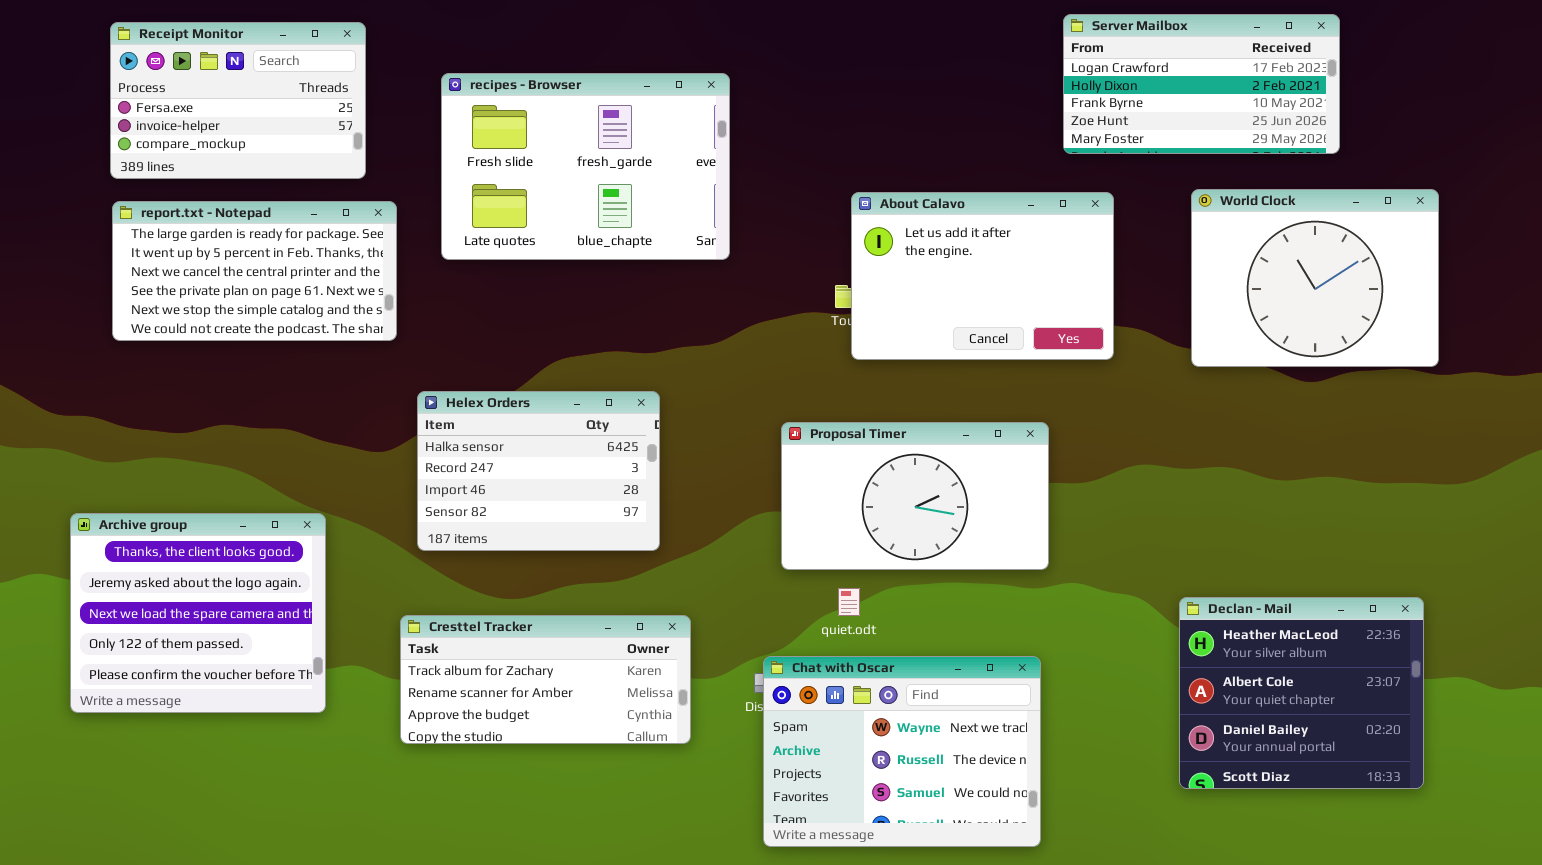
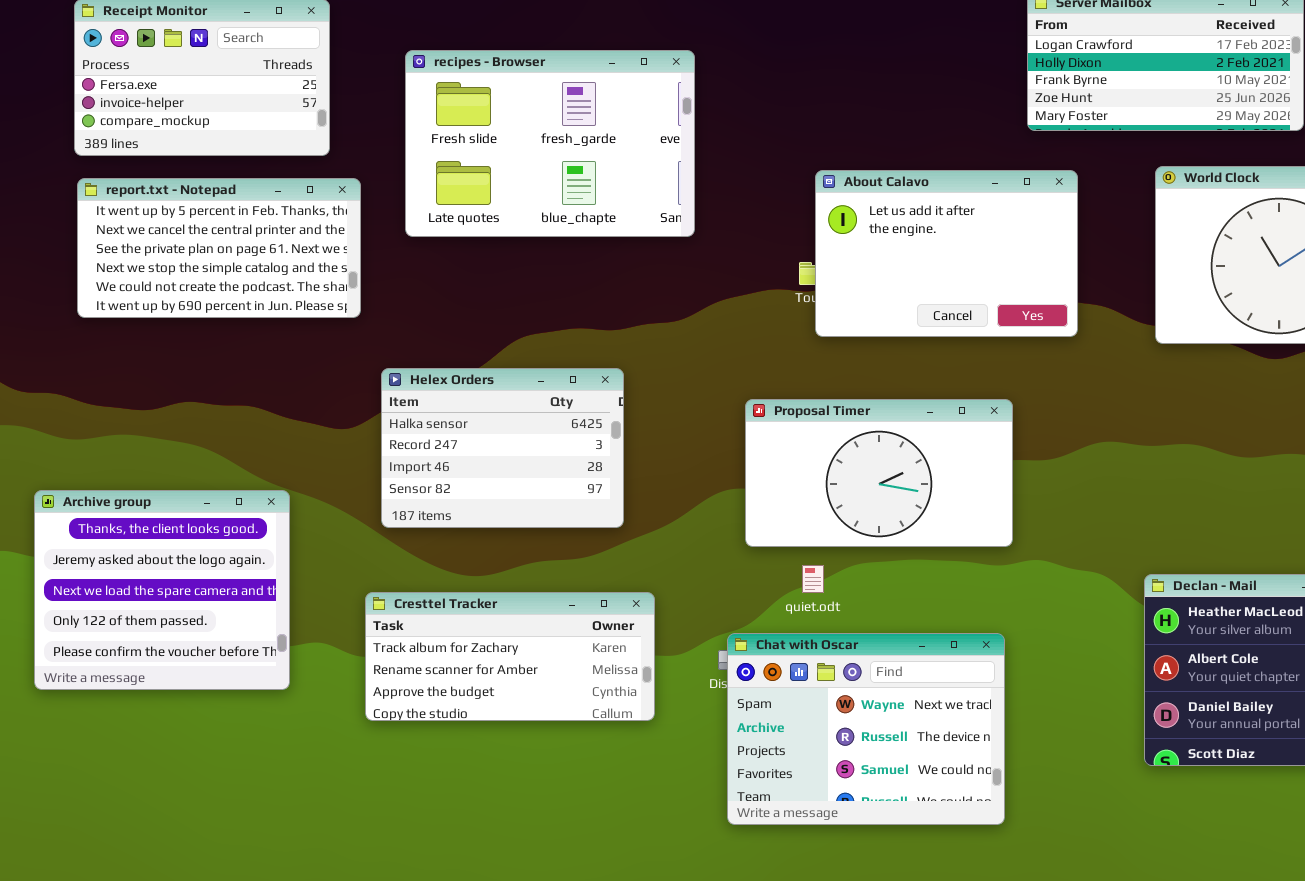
report.txt - Notepad: [112,201,397,341] -> [77,178,361,318], scrolled down 1 row

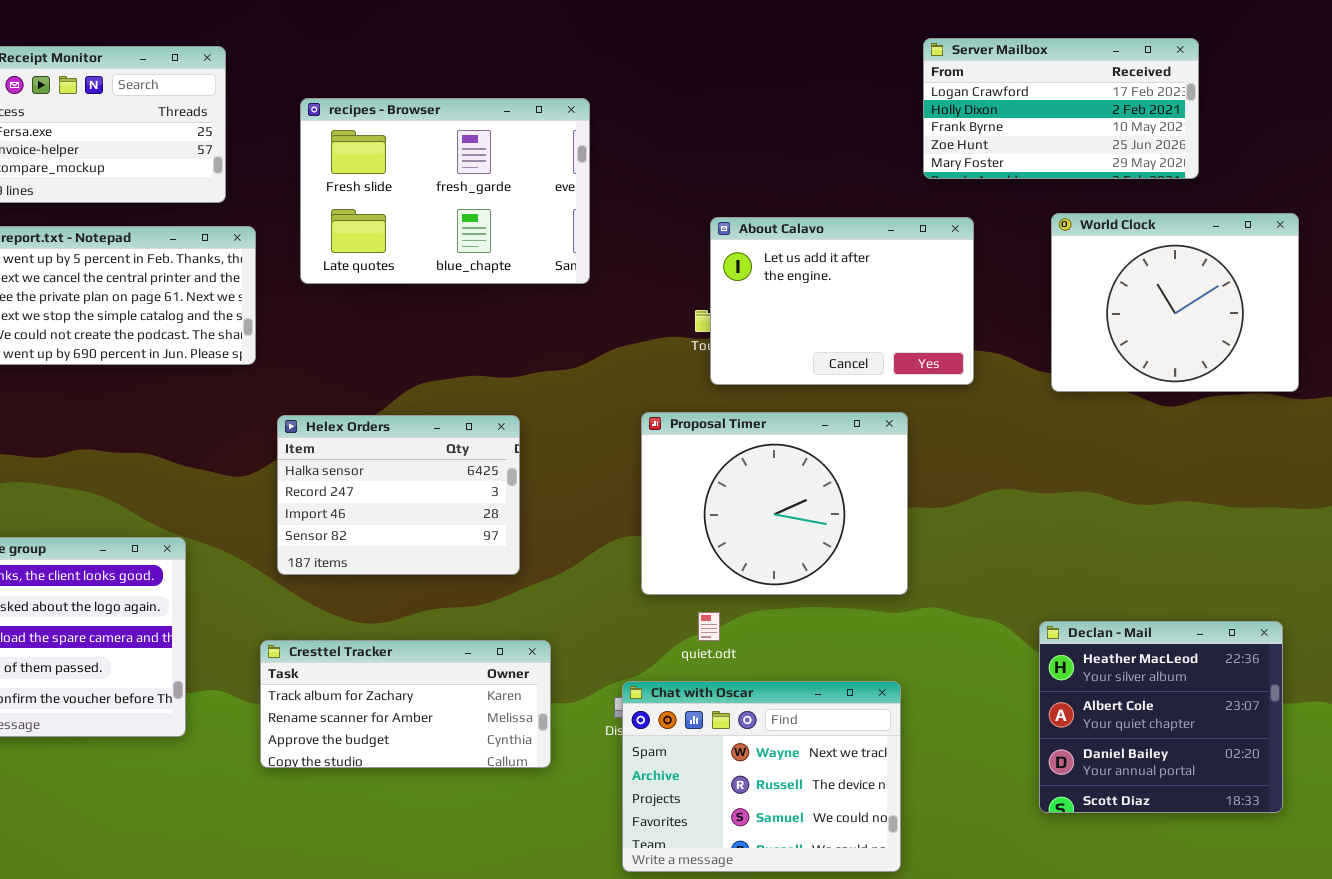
Proposal Timer: [745,399,1013,547] -> [641,412,908,595], resized

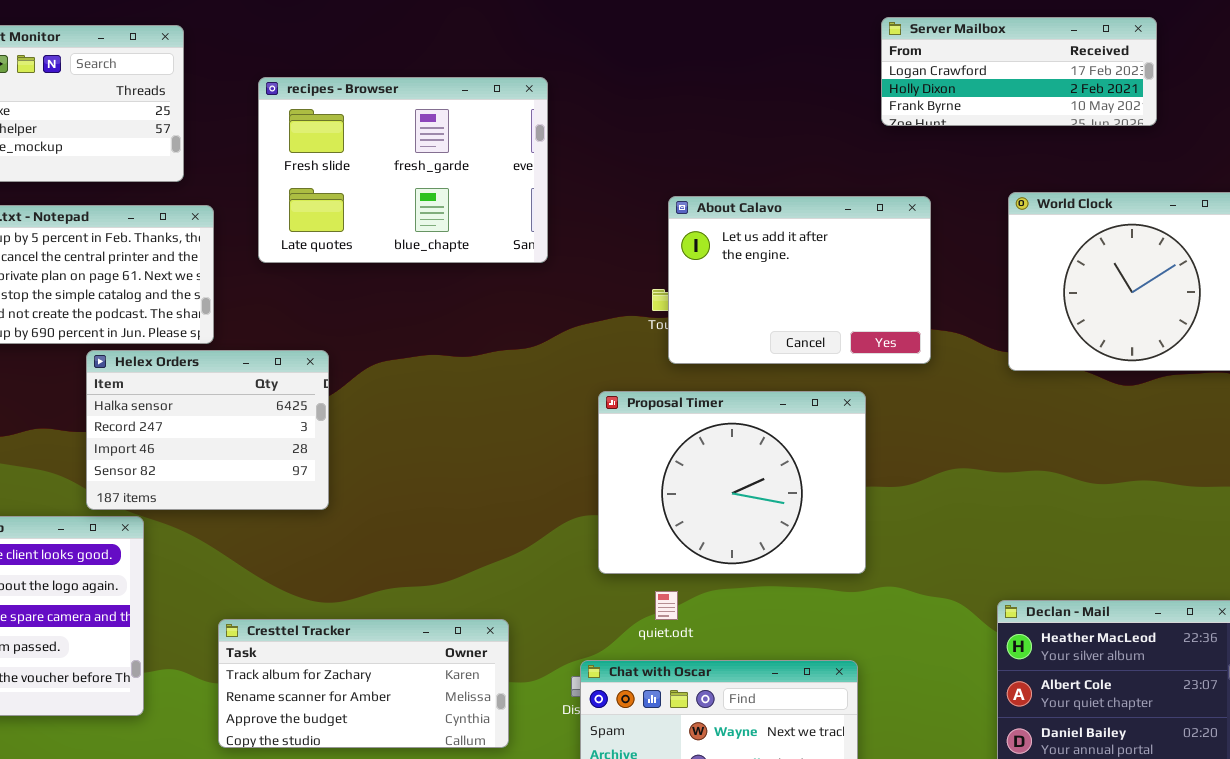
Server Mailbox: [923,38,1199,179] -> [881,17,1157,126], resized
Helex Orders: [277,415,520,575] -> [86,350,329,510], moved

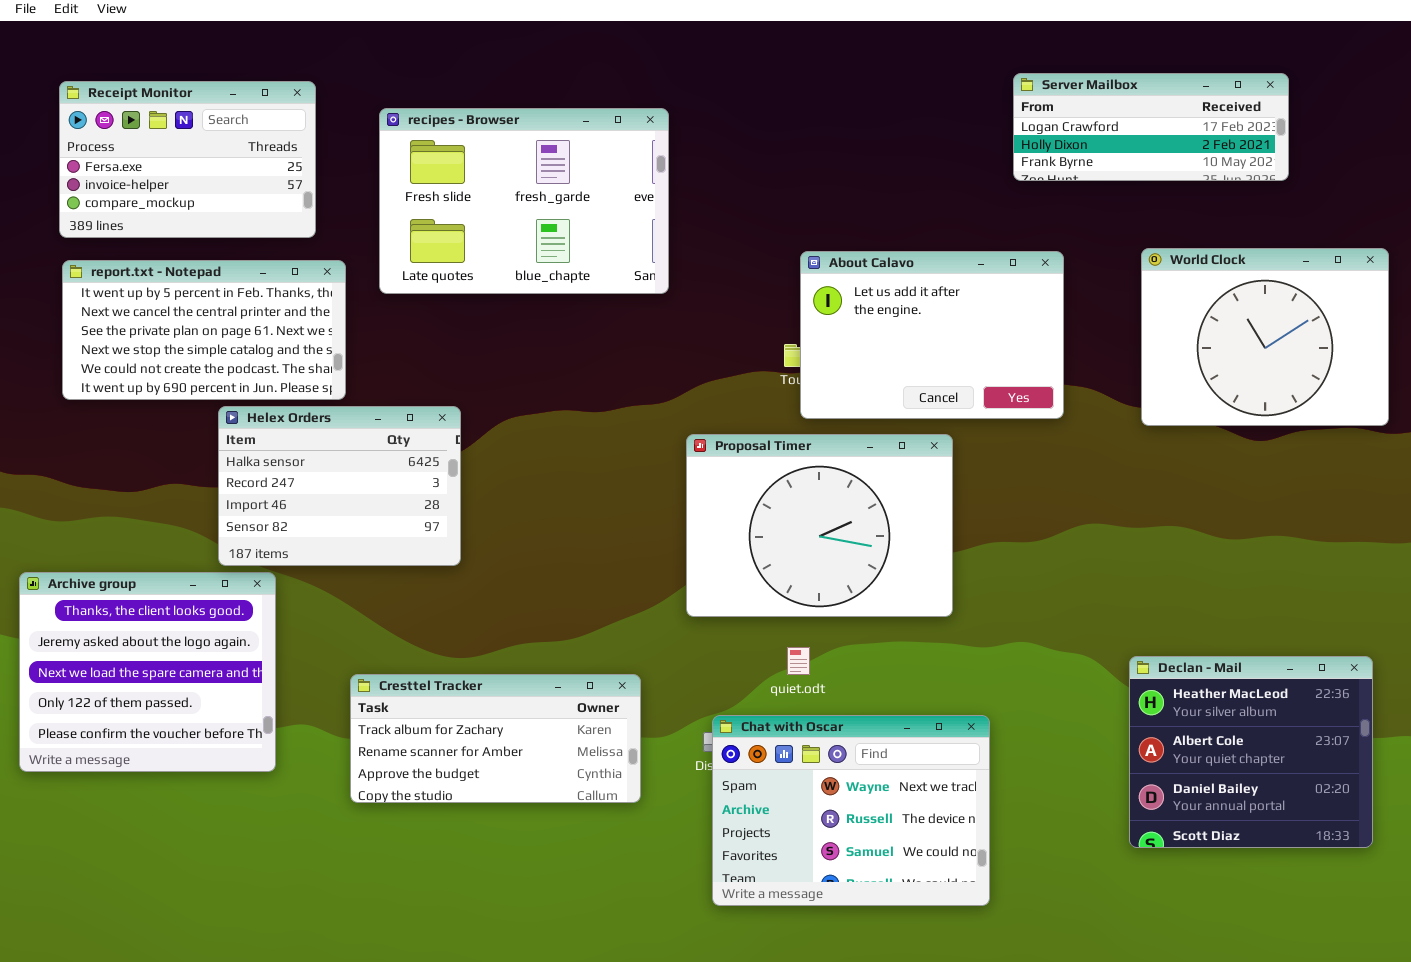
recipes - Browser: [258,77,548,263] -> [379,108,669,294], moved
Proposal Timer: [598,391,866,574] -> [686,434,953,617], moved

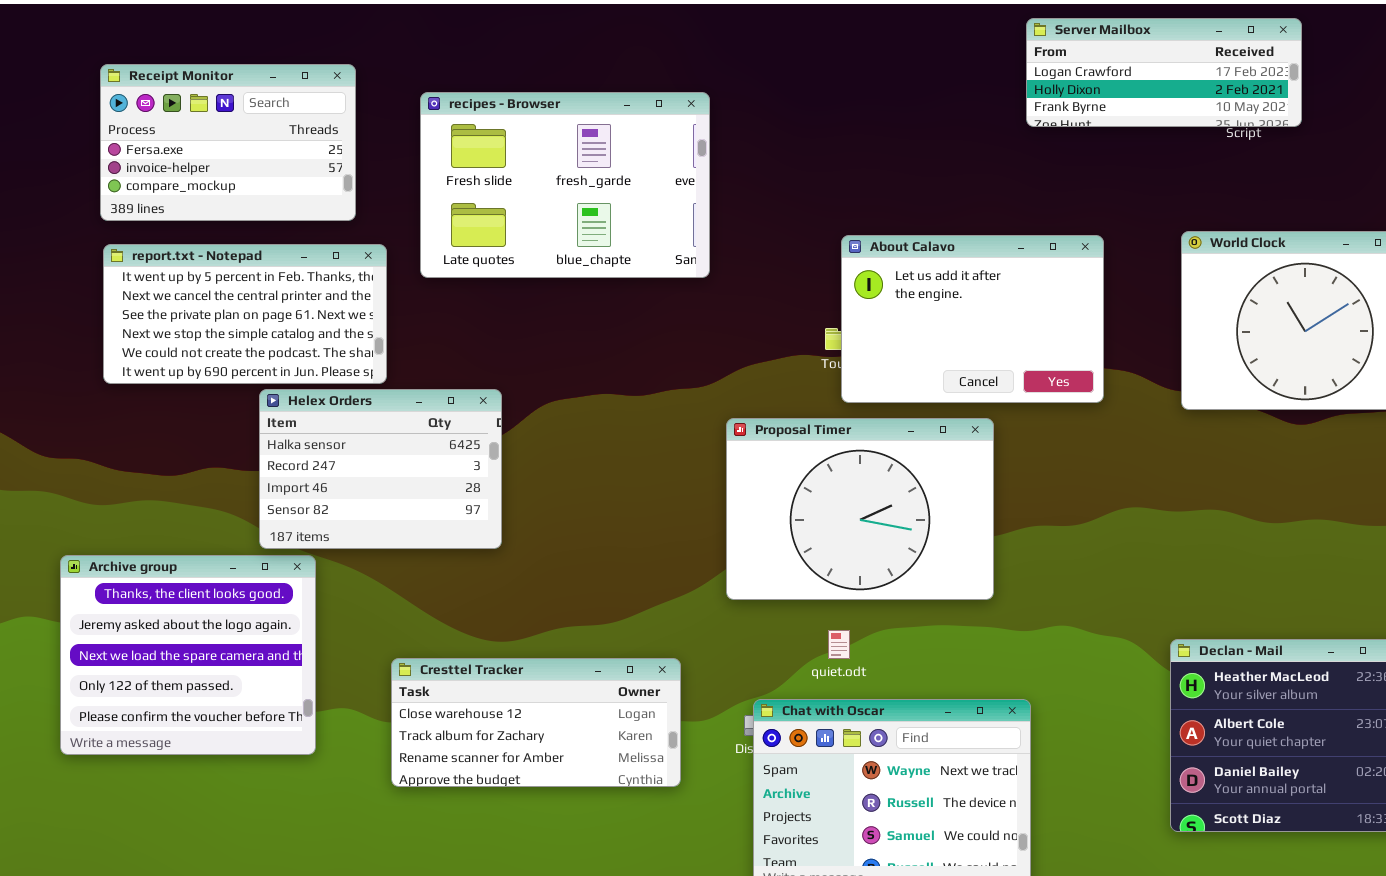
Server Mailbox: [1013,73,1289,181] -> [1026,18,1302,127], moved
Cresttel Tracker: [350,674,641,803] -> [391,658,681,787], scrolled up 1 row

